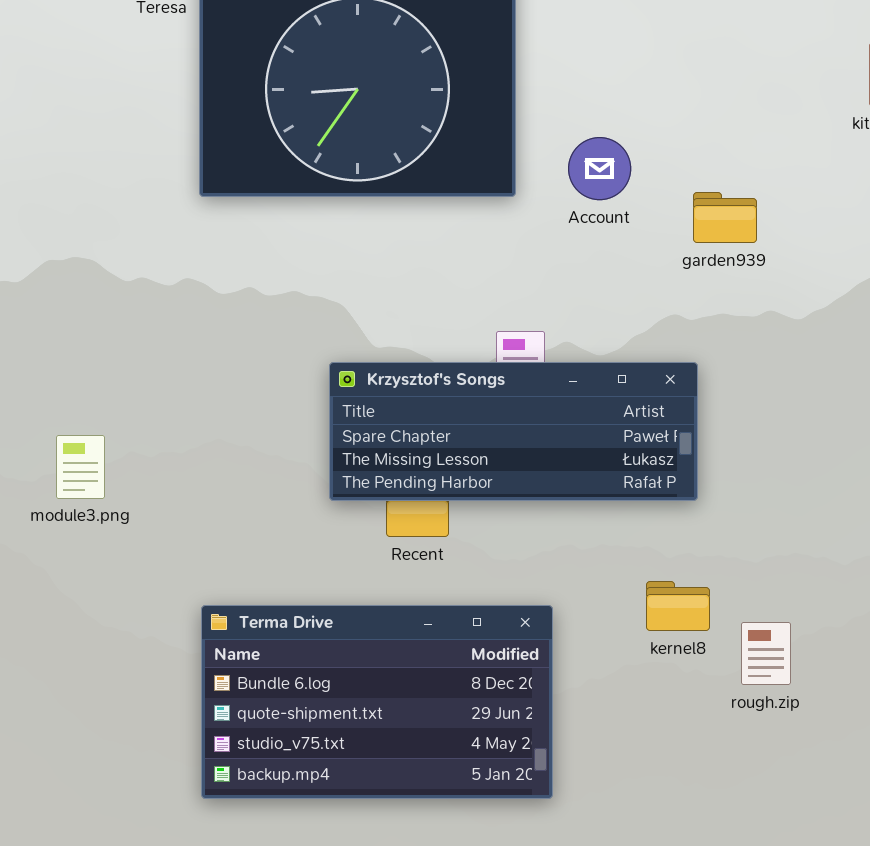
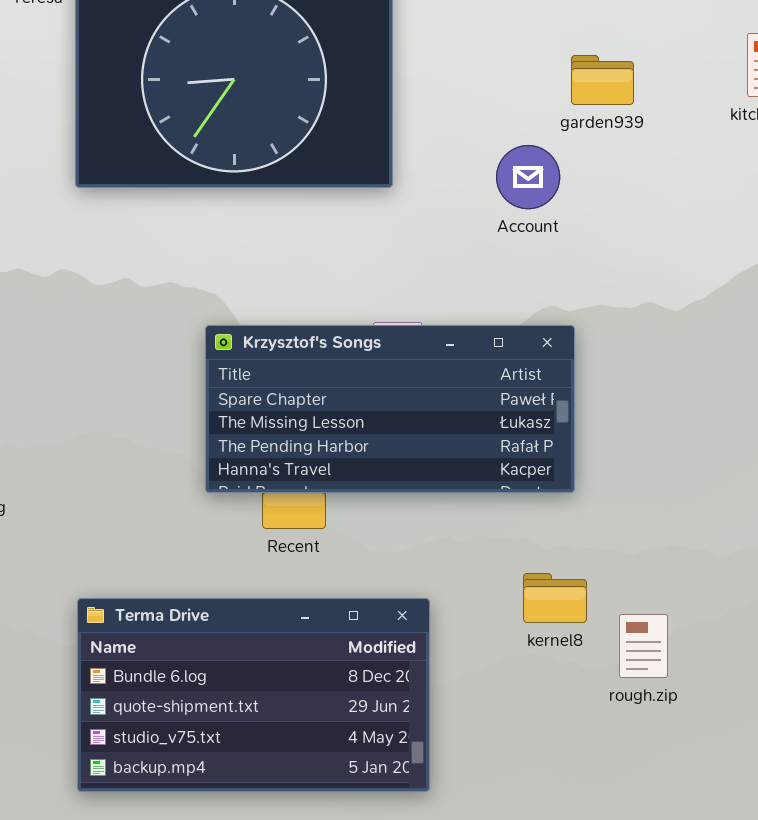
Account: [568,137,631,200] -> [496,145,560,209], moved
garden939: [693,192,757,243] -> [571,55,634,105], moved
Krzysztof's Songs: [329,362,698,501] -> [205,325,575,493], resized

